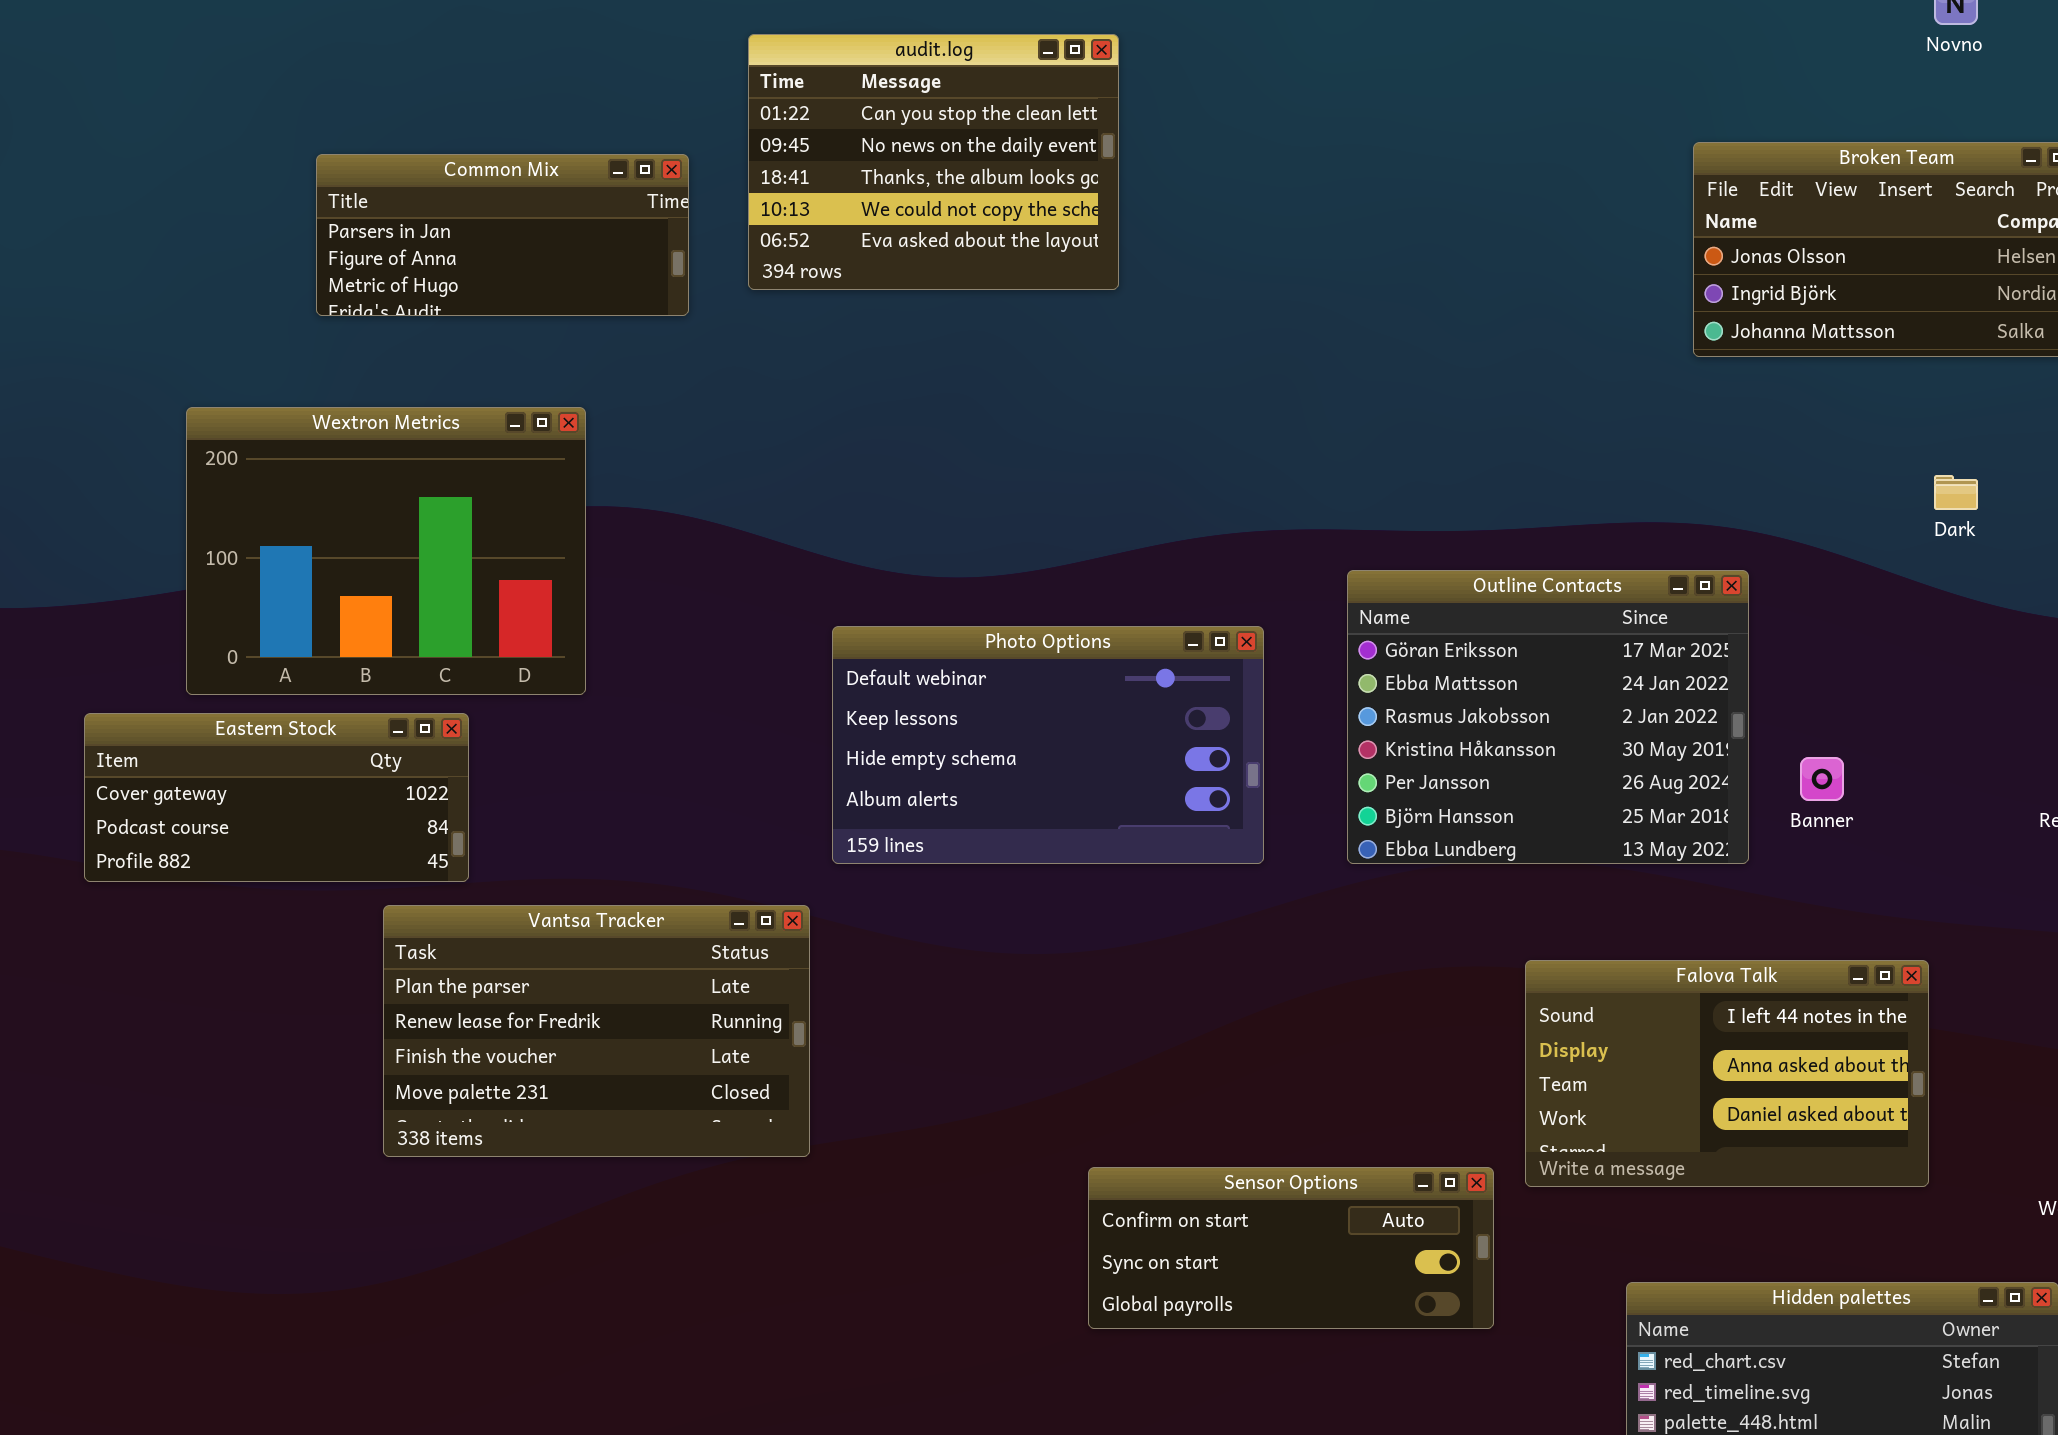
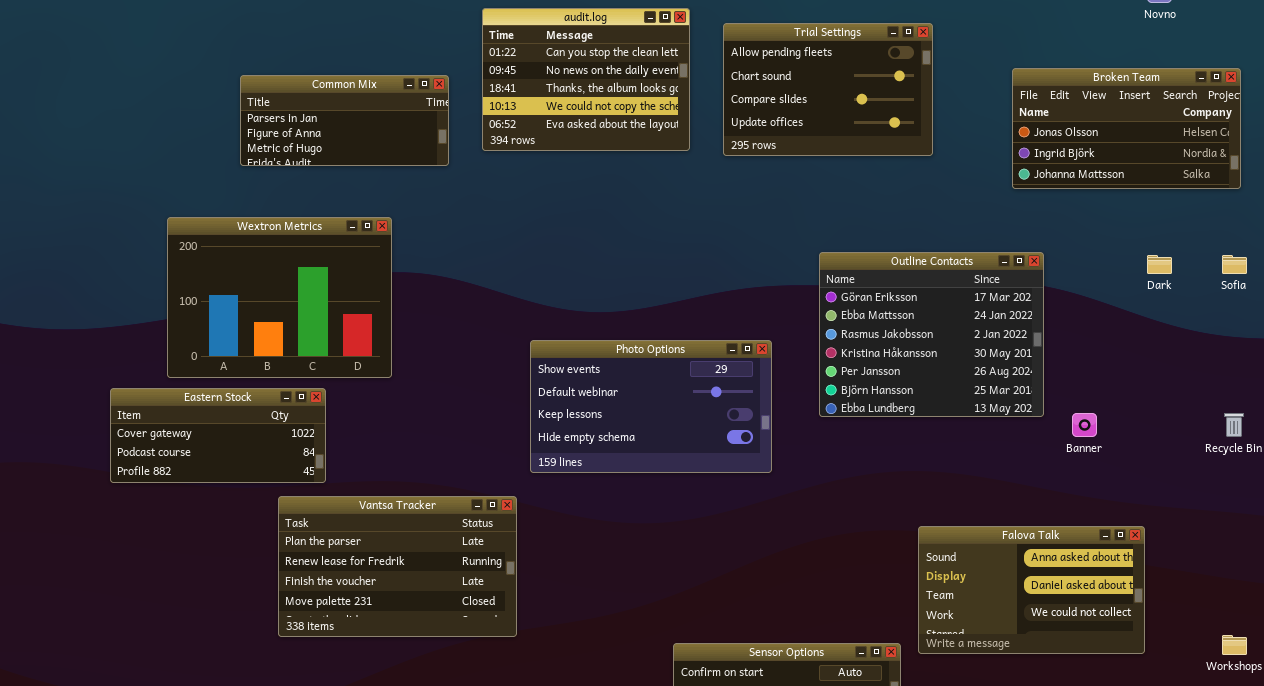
Trial Settings: none -> [723,23,933,156], opened
Outline Contacts: [1347,570,1749,864] -> [819,252,1044,417], moved
Photo Options: [832,626,1264,864] -> [530,340,772,473], scrolled up 1 row
Falova Talk: [1525,960,1929,1187] -> [918,526,1145,654], scrolled down 1 row

